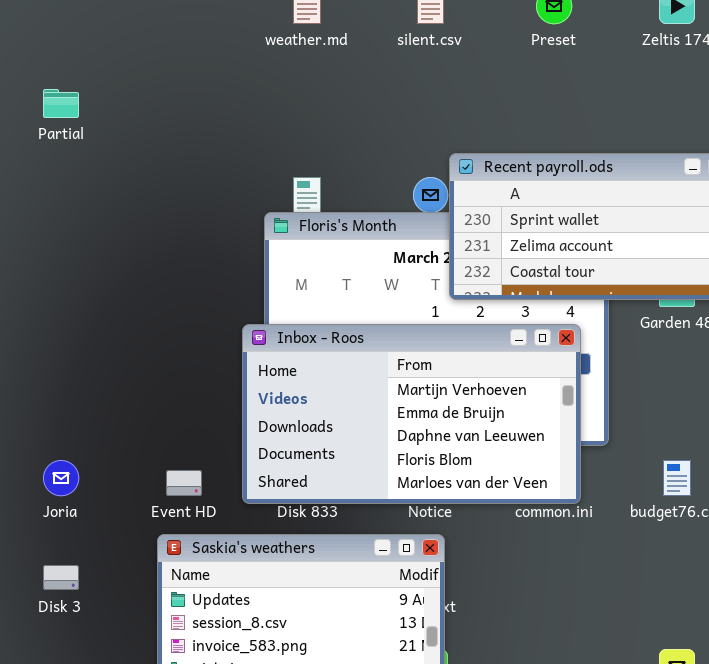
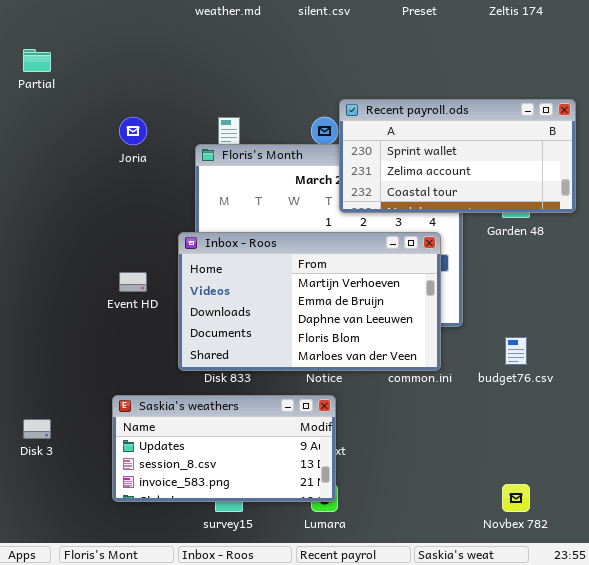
Joria: [43,460,79,496] -> [119,117,147,145], moved
Event HD: [166,470,202,496] -> [119,272,147,292], moved

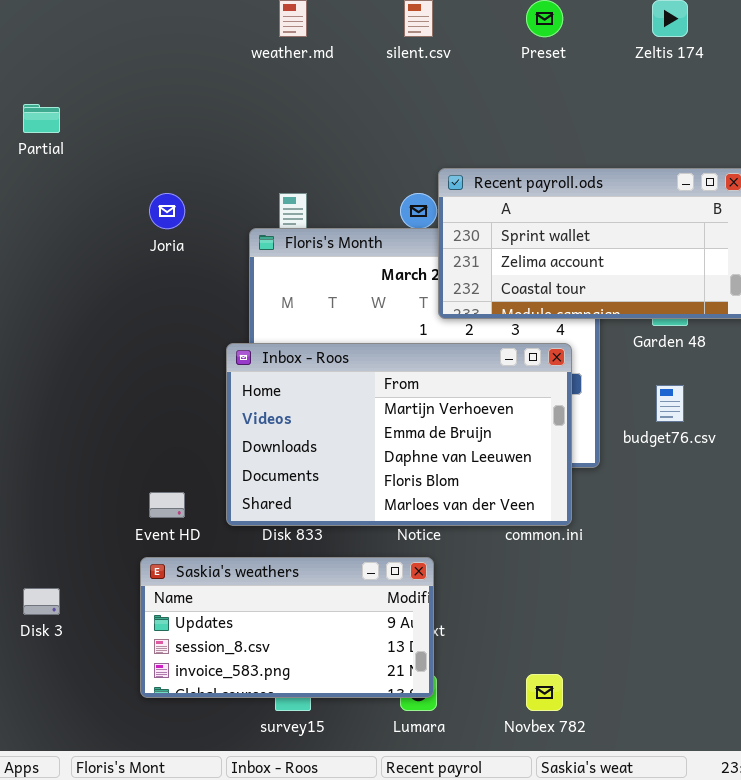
Event HD: [119,272,147,292] -> [149,492,185,518], moved
budget76.csv: [505,337,527,365] -> [656,385,684,422], moved
Novbex 782: [502,484,530,512] -> [526,674,563,711], moved

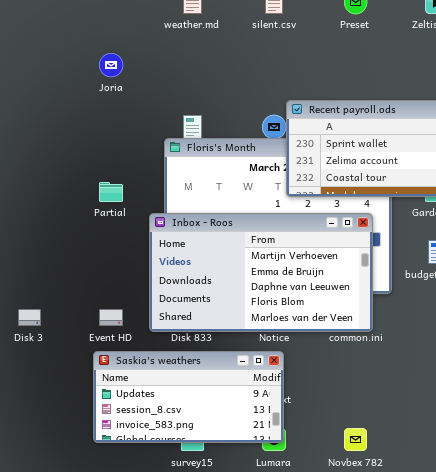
Partial: [23,104,60,133] -> [99,182,123,202], moved
Joria: [149,193,185,229] -> [99,53,123,77], moved
Disk 3: [23,588,60,615] -> [18,309,41,326], moved

